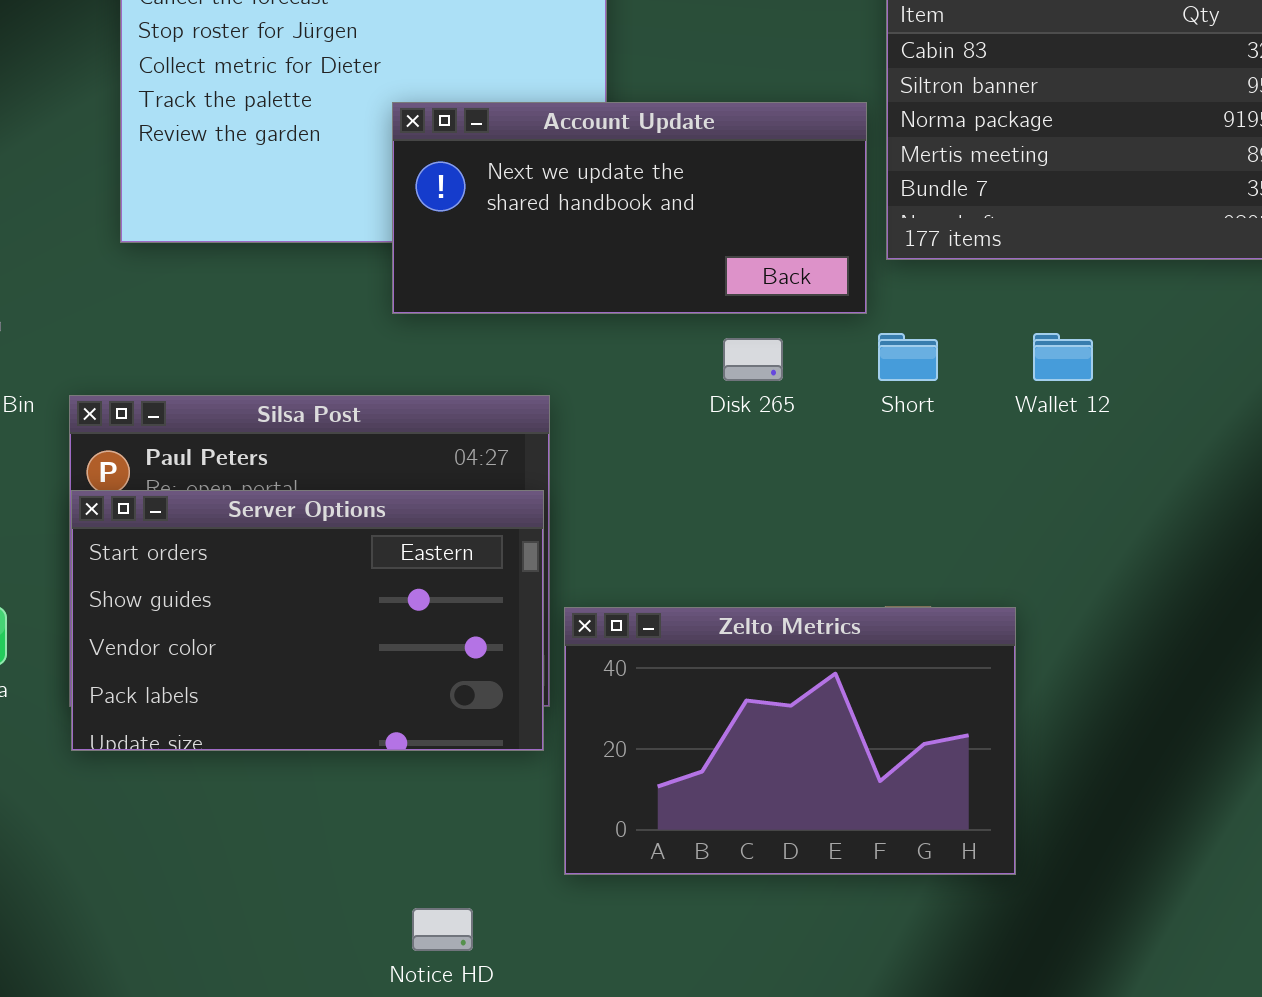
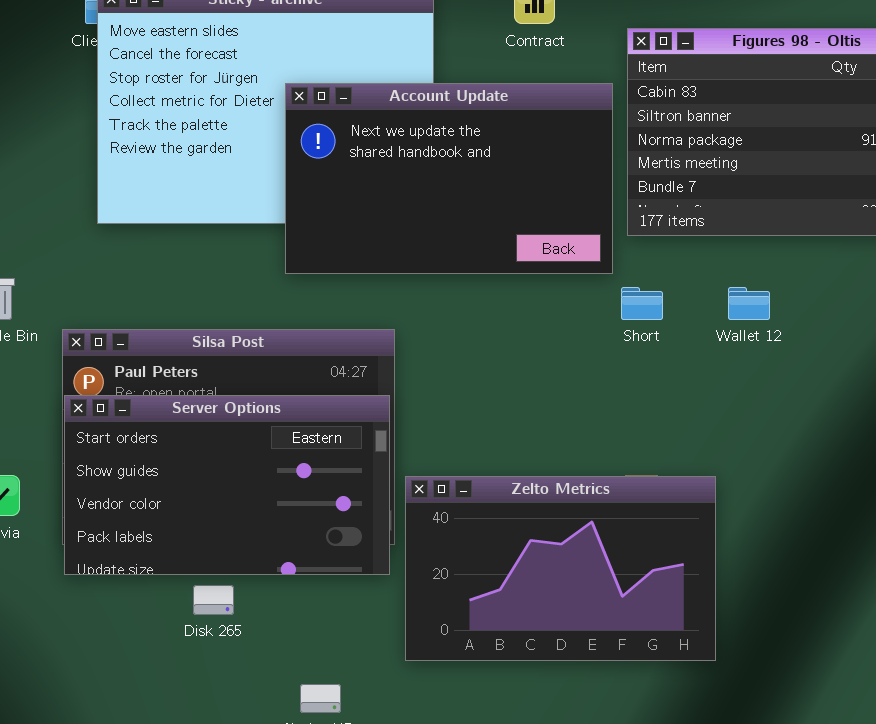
Account Update: [392,102,867,314] -> [285,83,613,274], resized
Disk 265: [723,338,783,381] -> [193,585,234,615], moved

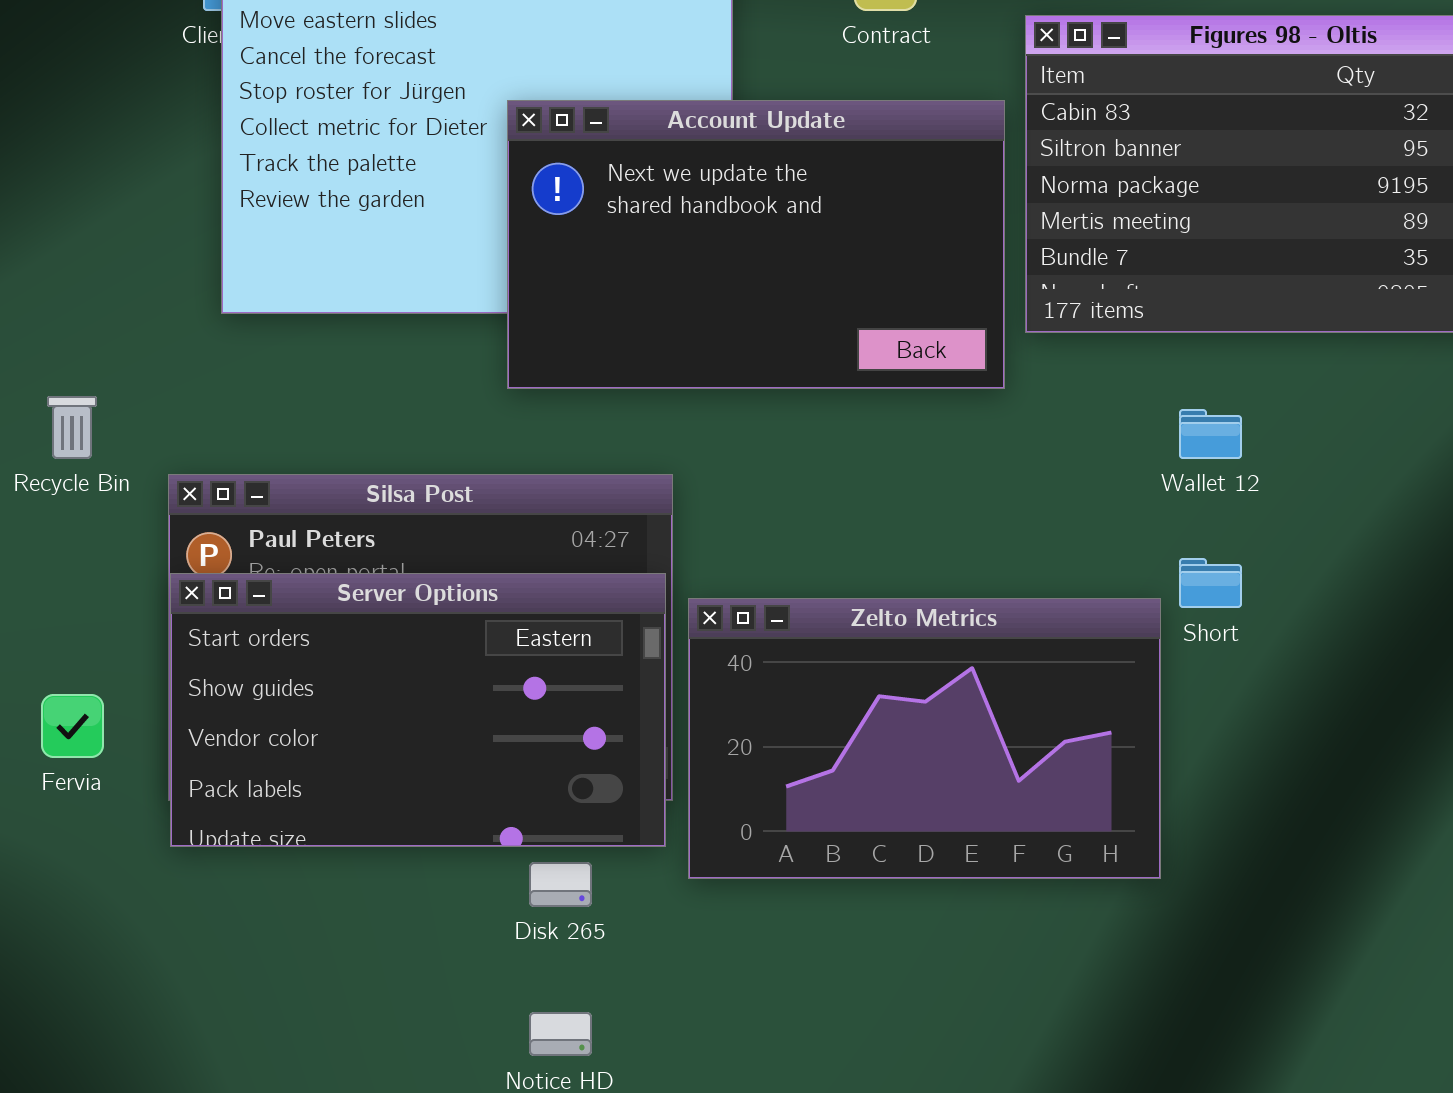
Short: [621,287,663,320] -> [1179,558,1242,608], moved
Zelto Metrics: [405,476,716,661] -> [688,598,1161,879], moved
Disk 265: [193,585,234,615] -> [529,862,592,907], moved

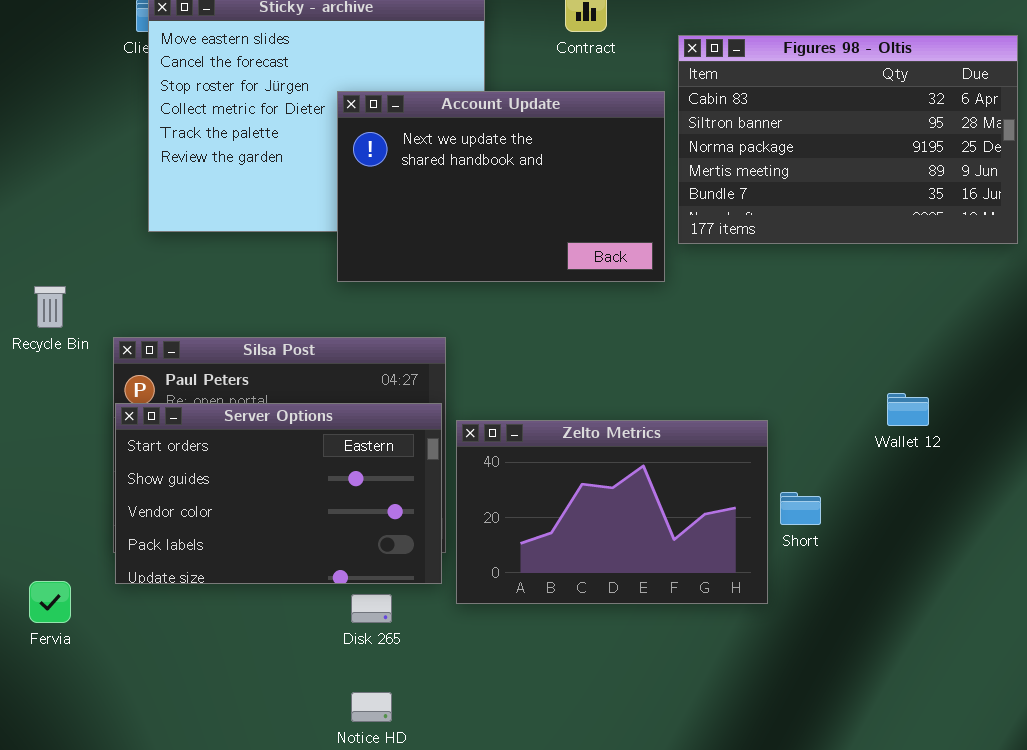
Wallet 12: [1179,409,1242,459] -> [887,393,929,426], moved
Short: [1179,558,1242,608] -> [780,492,821,525], moved
Fervia: [41,694,104,758] -> [29,581,71,623], moved

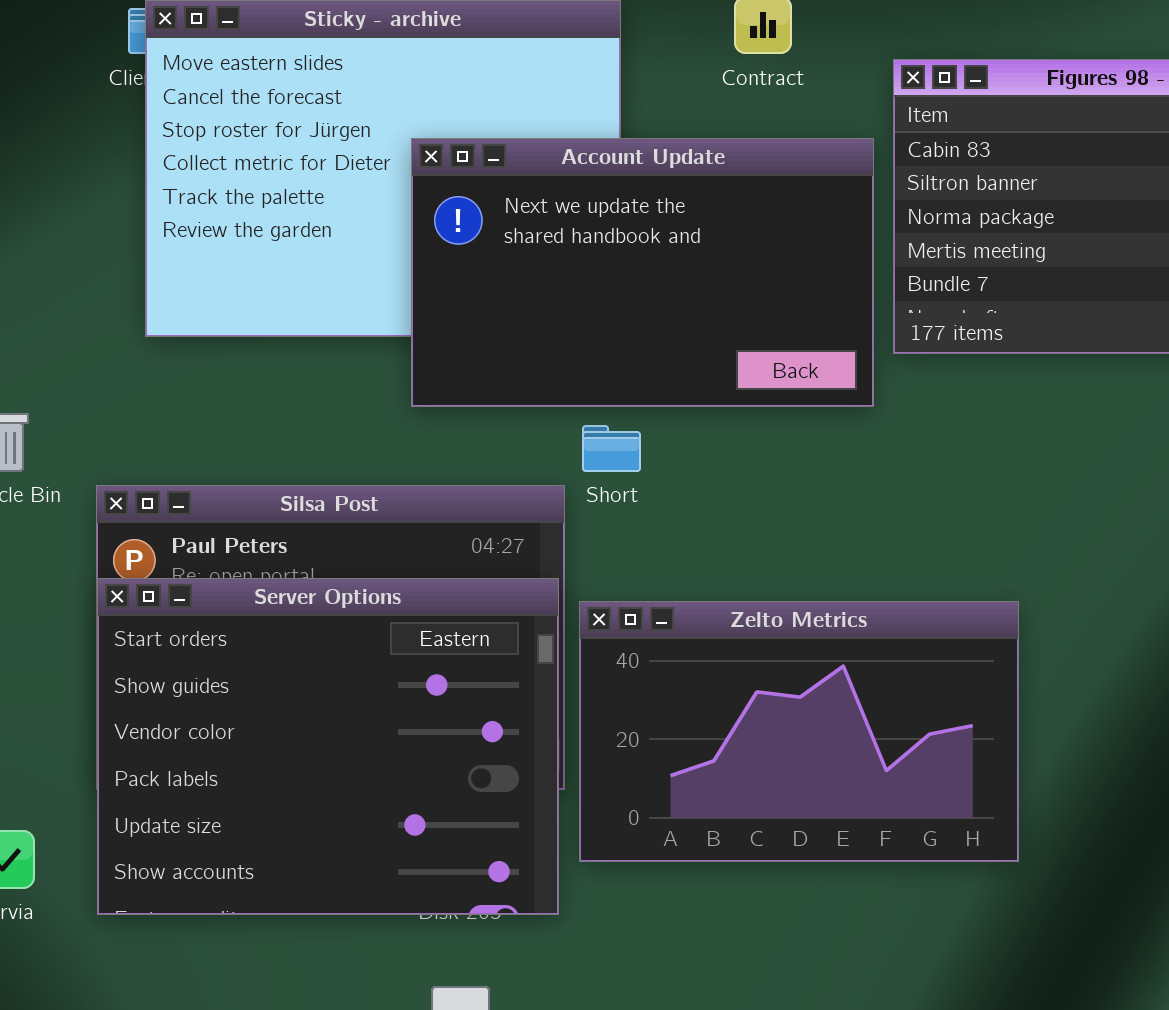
Server Options: [115,403,442,584] -> [97,578,559,915], resized
Short: [780,492,821,525] -> [582,425,641,472], moved

